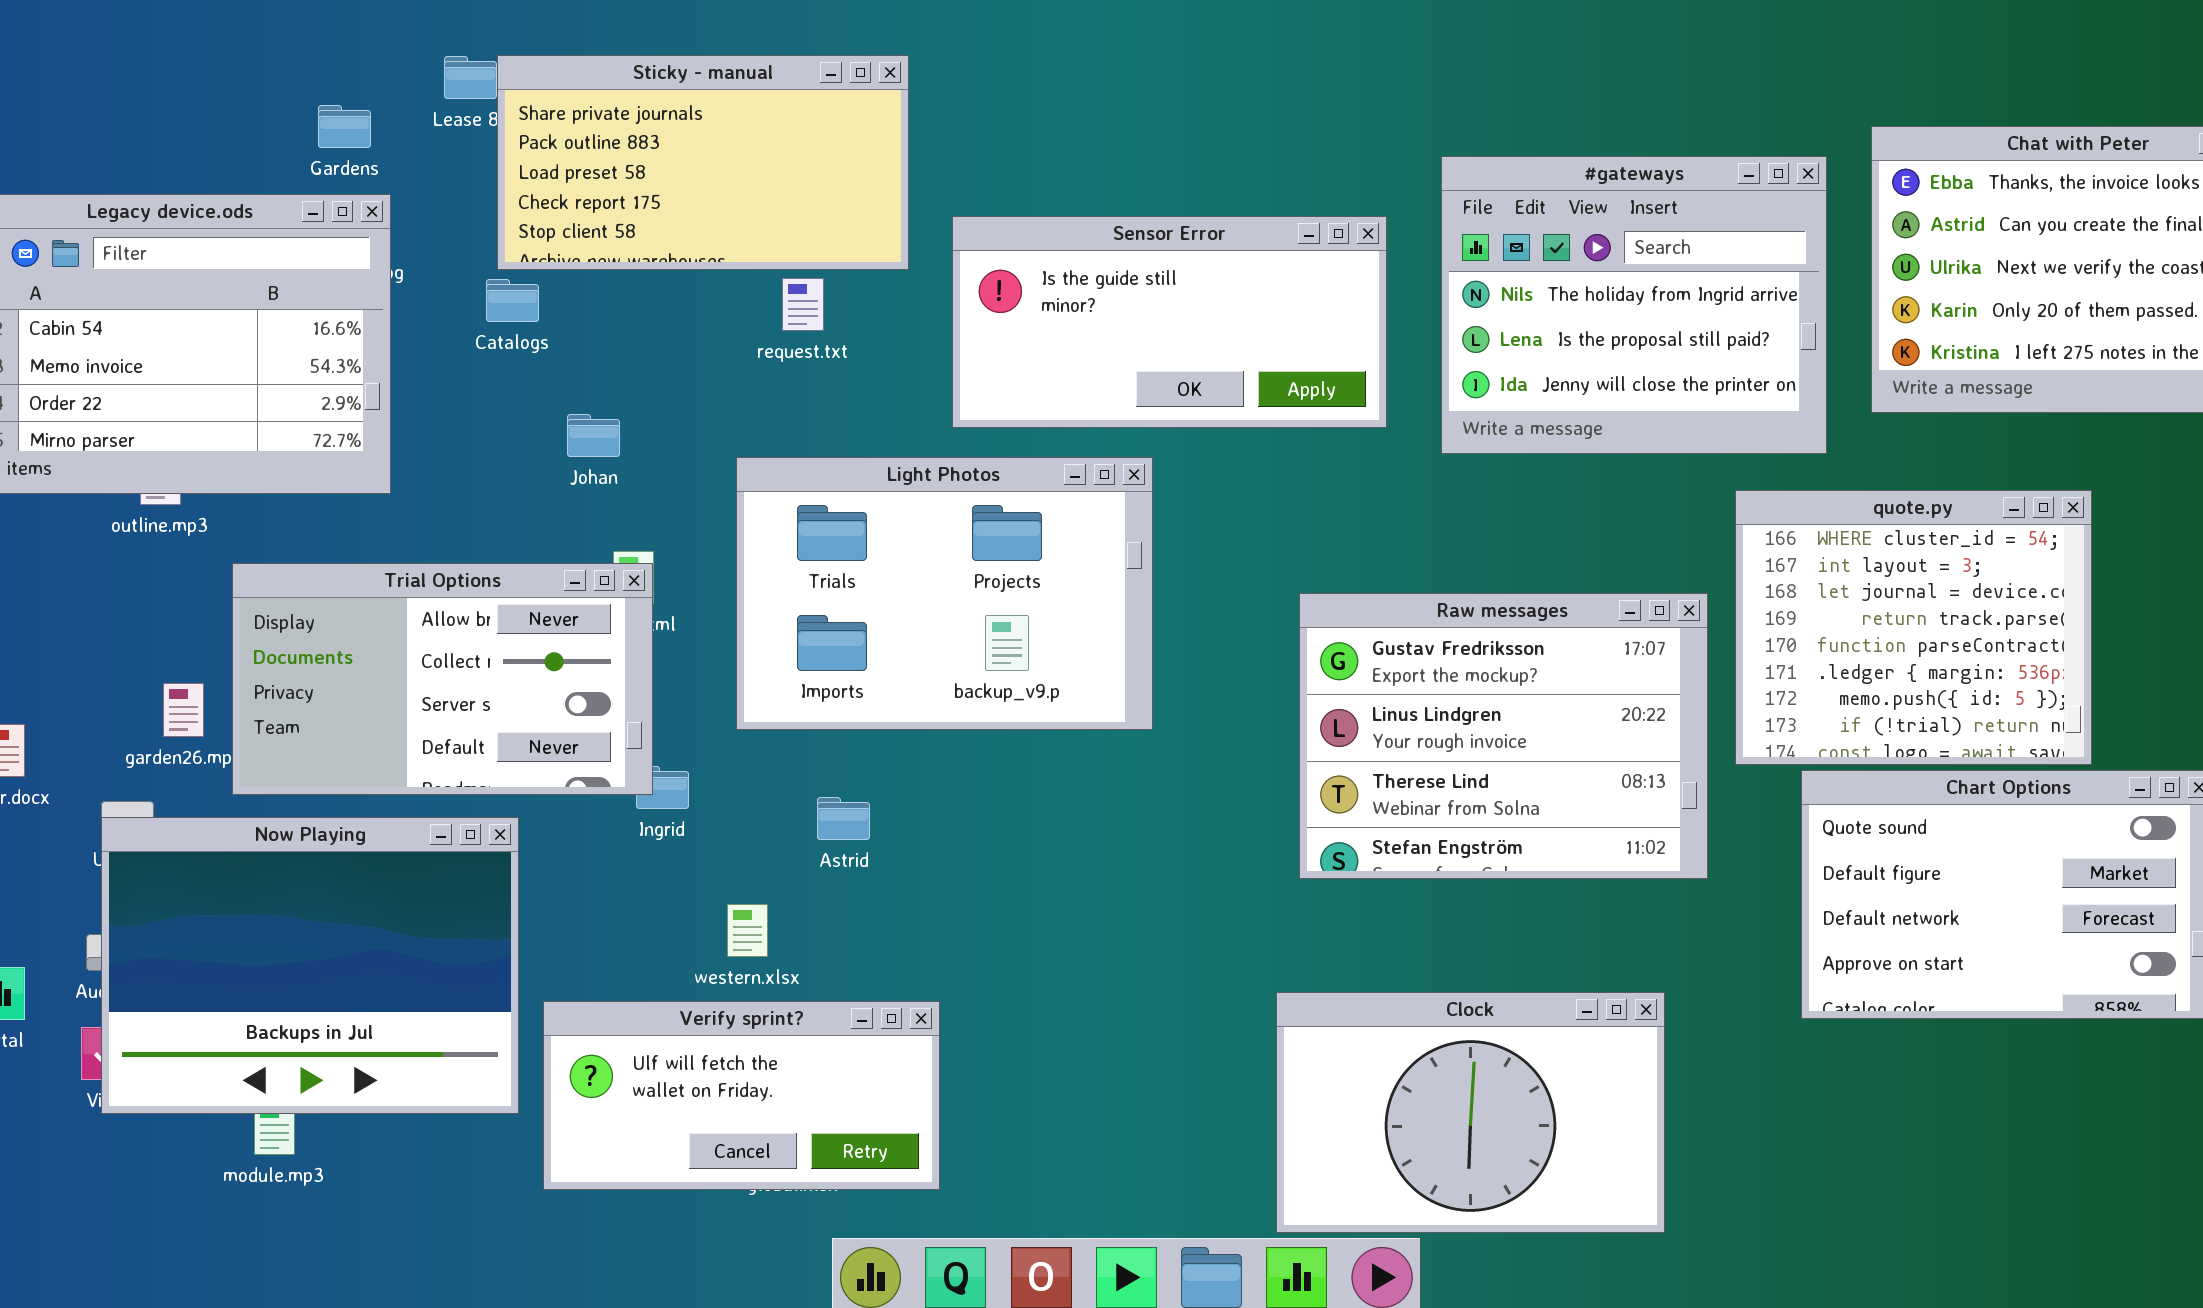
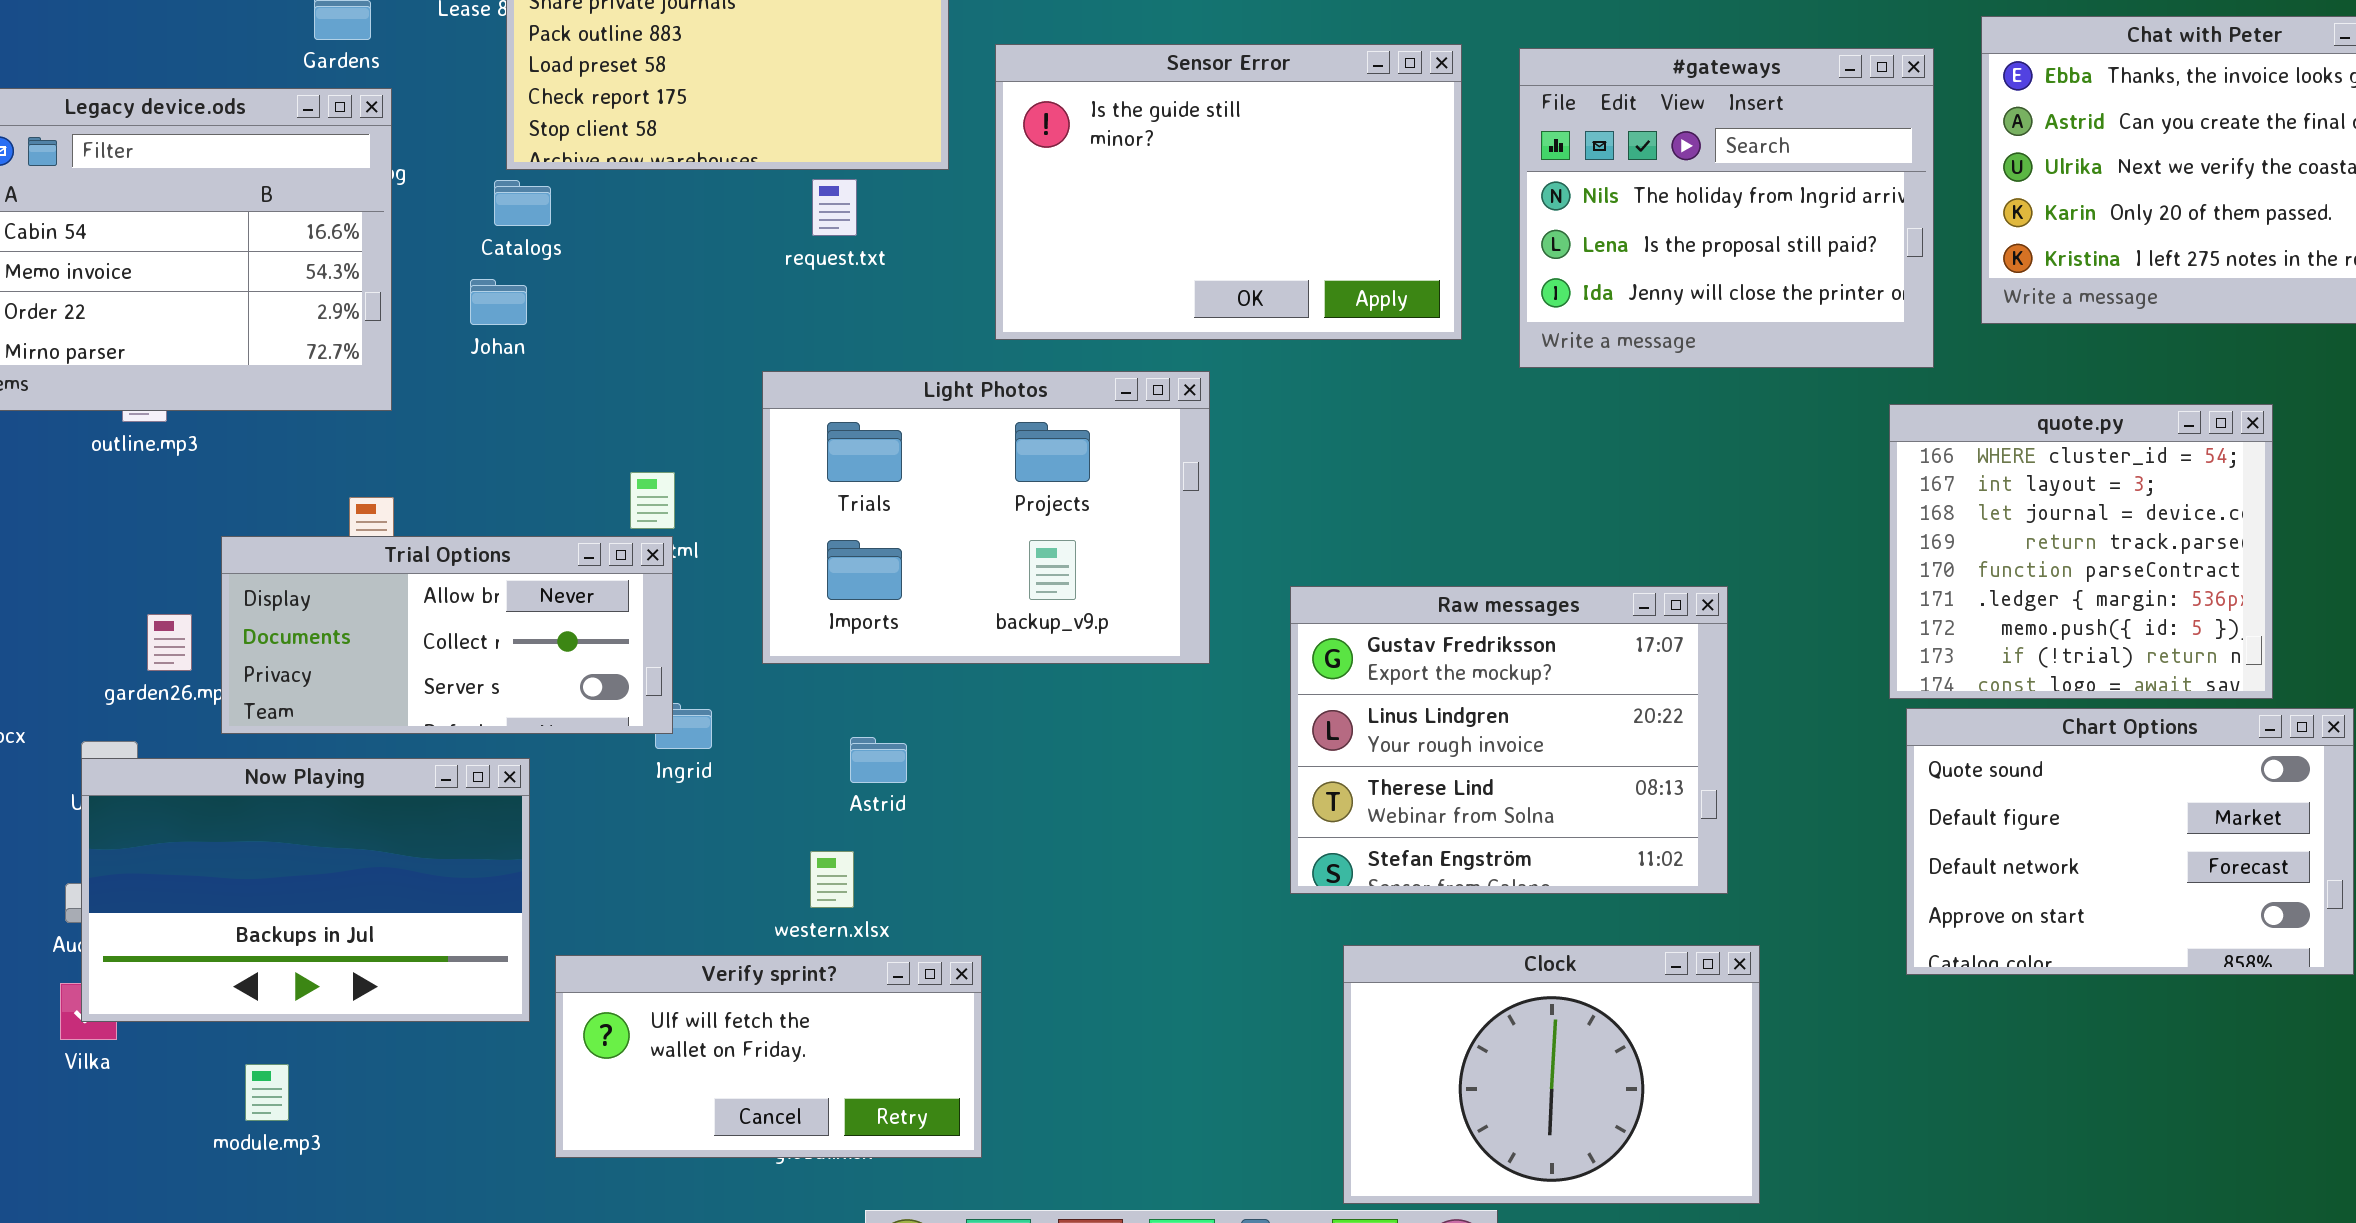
Sensor Error: [952,216,1387,428] -> [995,44,1462,340], resized
Johan: [567,414,620,457] -> [470,279,527,325], moved
quote.py: [1735,490,2092,765] -> [1889,404,2273,699], moved
Trial Options: [232,563,653,795] -> [221,536,673,734], resized
Raw messages: [1299,593,1708,879] -> [1290,586,1728,894], moved
Now Playing: [101,817,519,1114] -> [81,758,530,1022], resized
western.xlsx: [727,904,768,957] -> [810,851,854,908], moved

